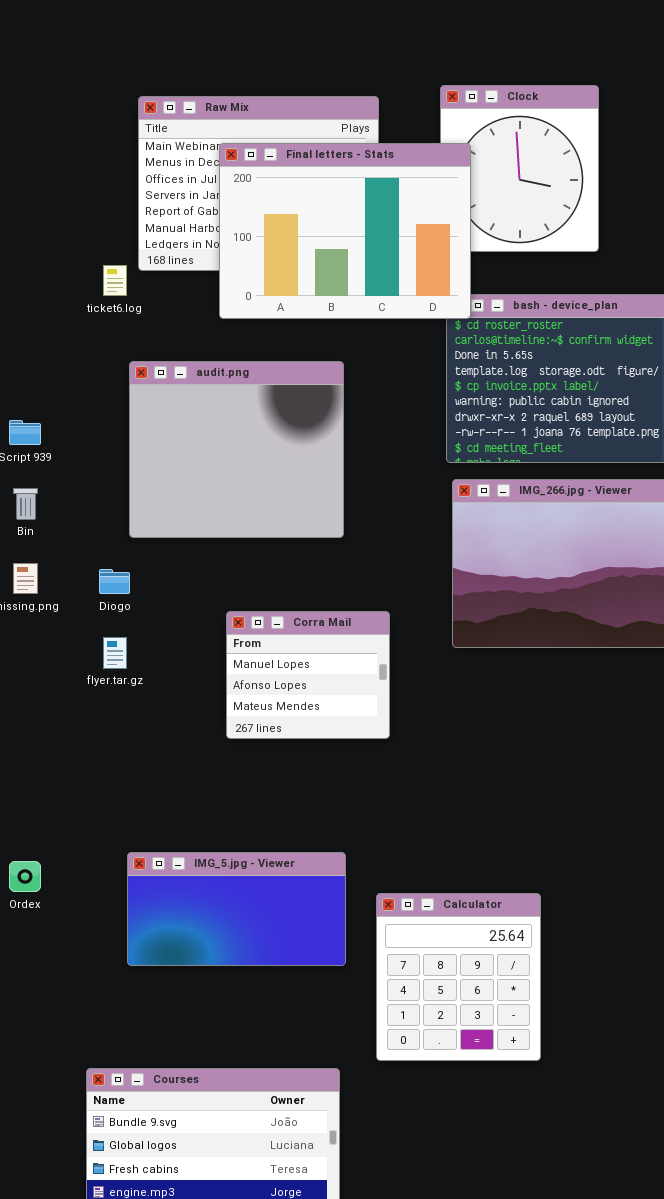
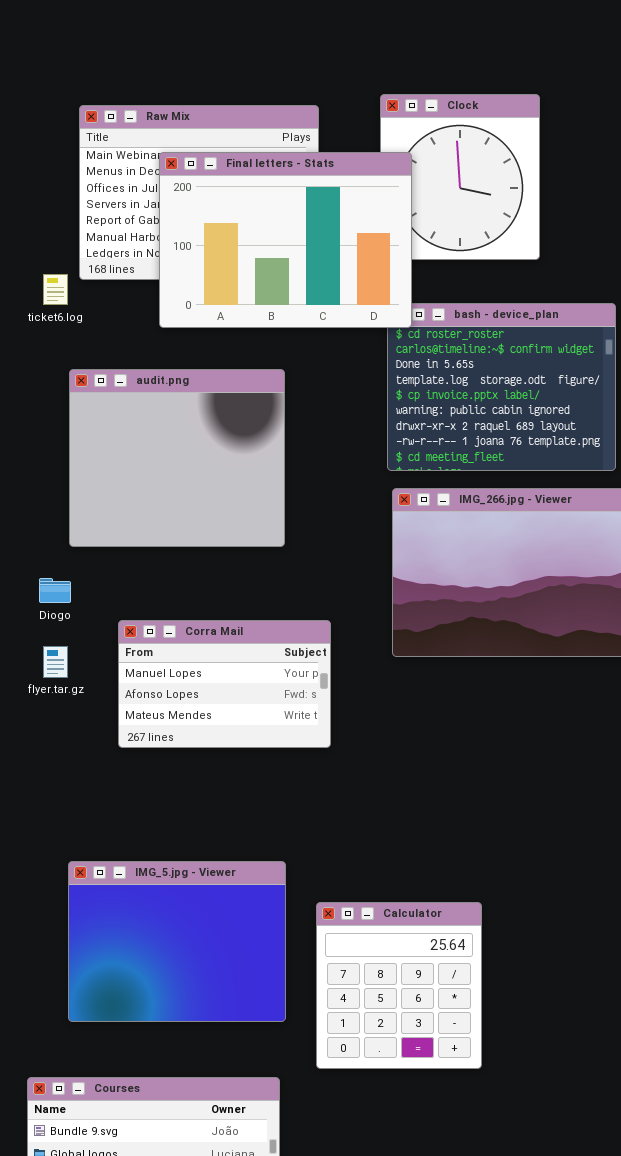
Corra Mail: [226,611,390,739] -> [118,620,331,748], resized
IMG_5.jpg - Viewer: [127,852,346,966] -> [68,861,286,1022], resized

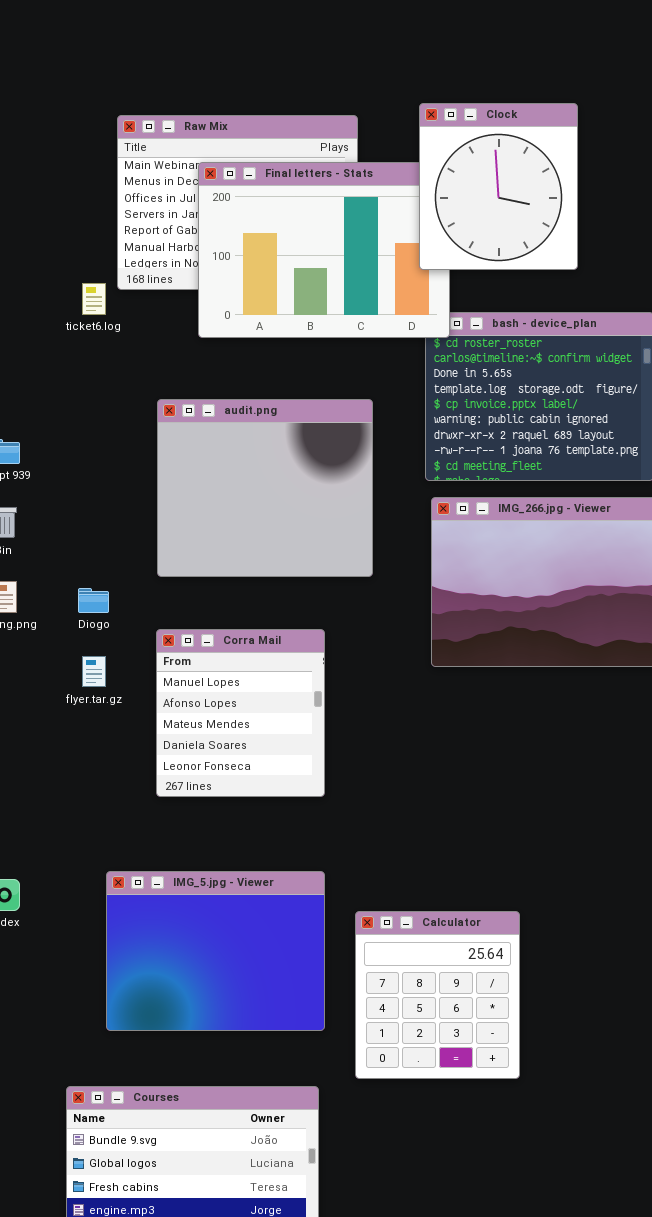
Clock: [380,94,540,260] -> [419,103,578,270], raised
audit.png: [69,369,285,547] -> [157,399,373,577], moved
Corra Mail: [118,620,331,748] -> [156,629,325,797], resized

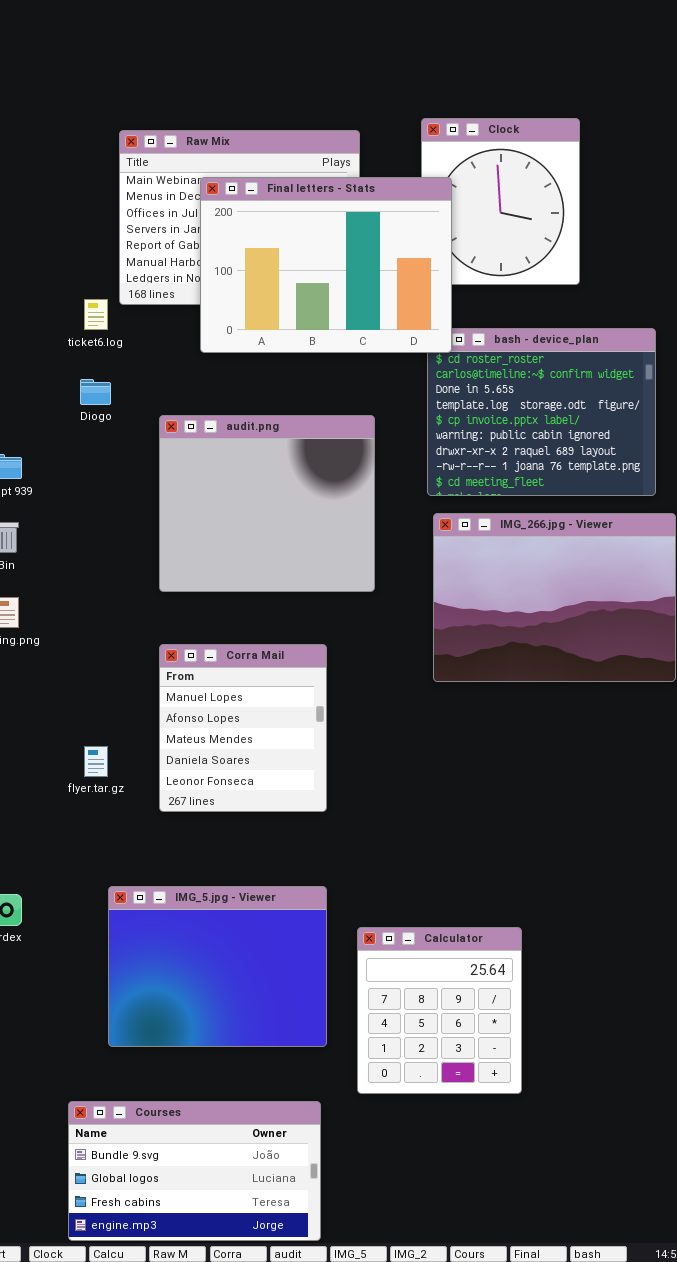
Final letters - Stats: [198,162,450,338] -> [200,177,452,353], raised
Diogo: [78,588,109,613] -> [80,379,111,405], moved
flyer.tar.gz: [82,656,106,687] -> [84,746,108,777], moved

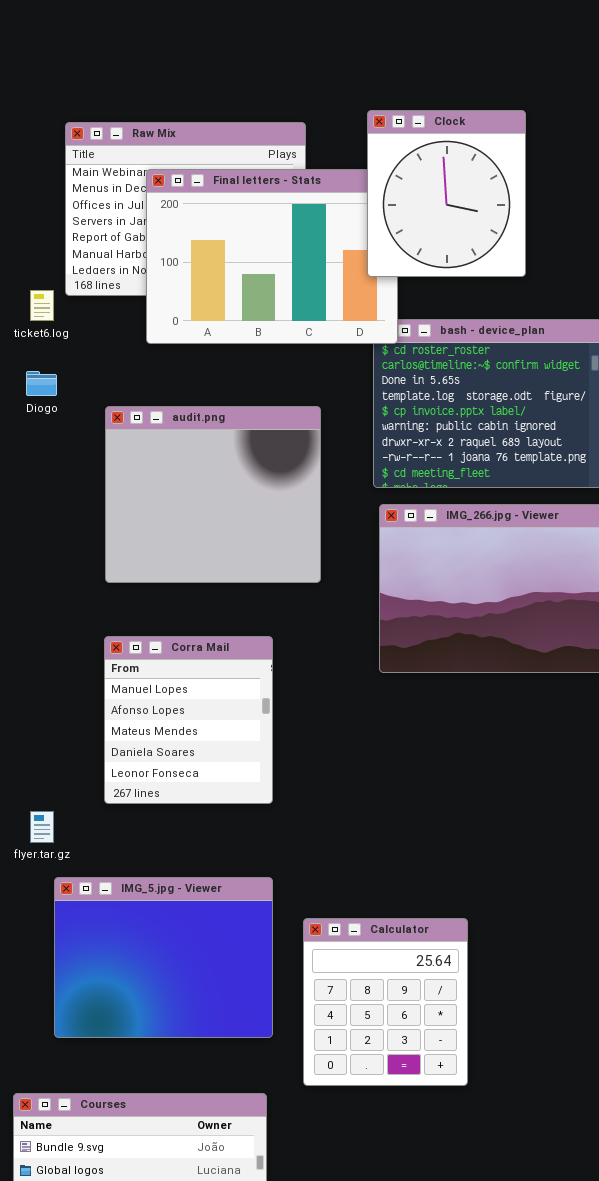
Clock: [421,118,580,285] -> [367,110,526,277], raised
flyer.tar.gz: [84,746,108,777] -> [30,811,54,843], moved

